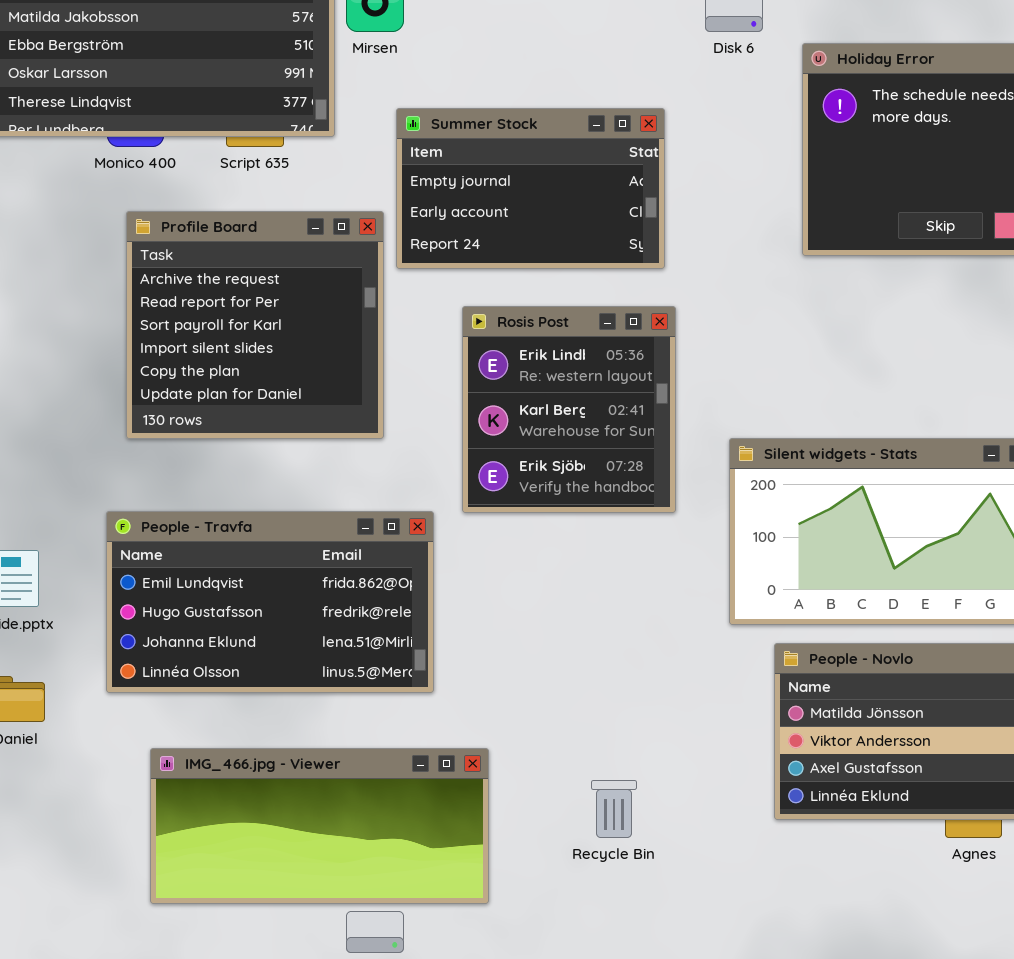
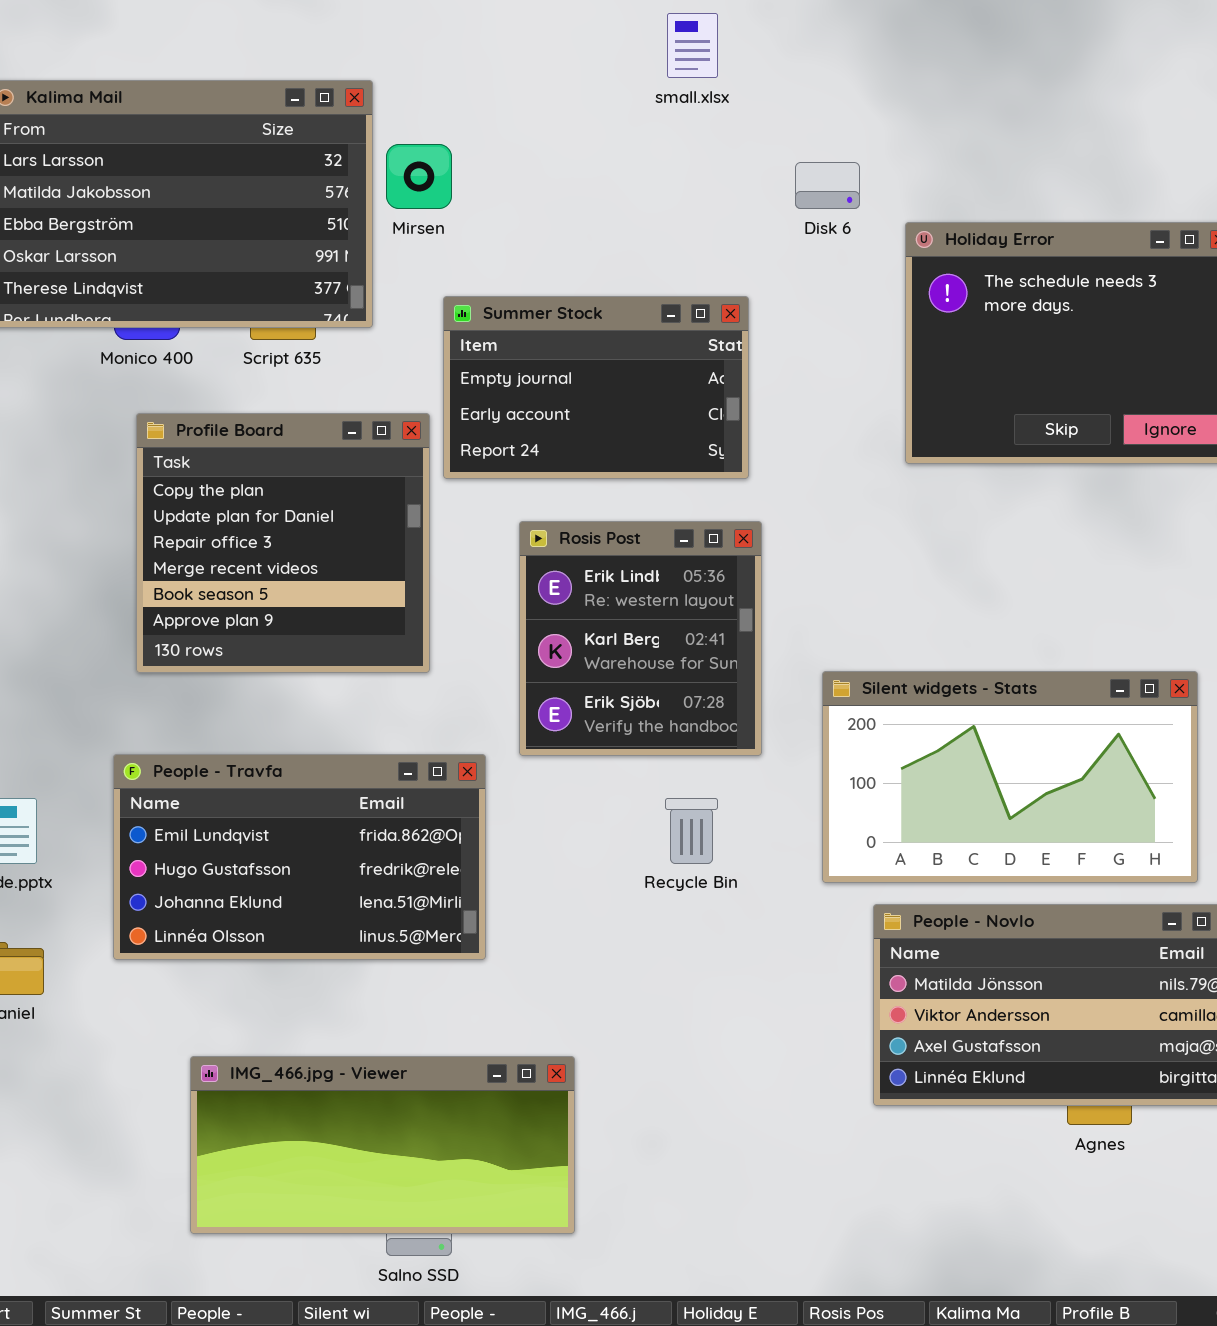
Profile Board: [126,211,384,439] -> [136,413,430,673], scrolled down 4 rows
IMG_466.jpg - Viewer: [150,748,489,904] -> [190,1056,575,1234], moved
Recycle Bin: [591,780,637,838] -> [665,798,718,864], moved

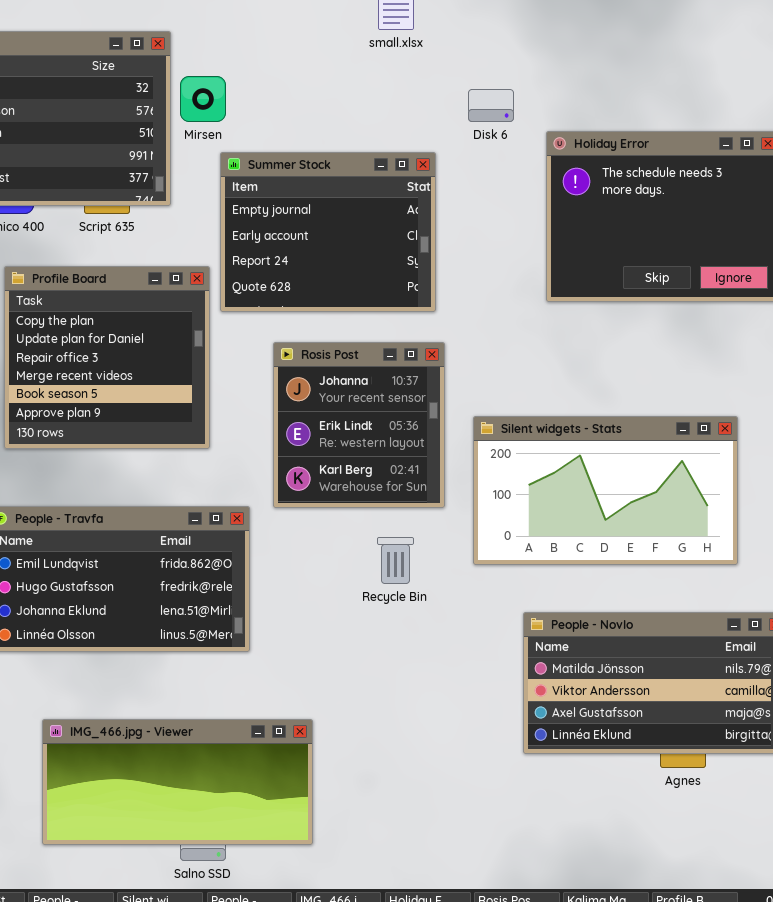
Summer Stock: [443,296,749,479] -> [220,152,436,312], resized
Rosis Post: [519,521,762,756] -> [273,342,445,508], scrolled up 1 row
Silent widgets - Stats: [822,671,1198,883] -> [473,416,738,565], moved

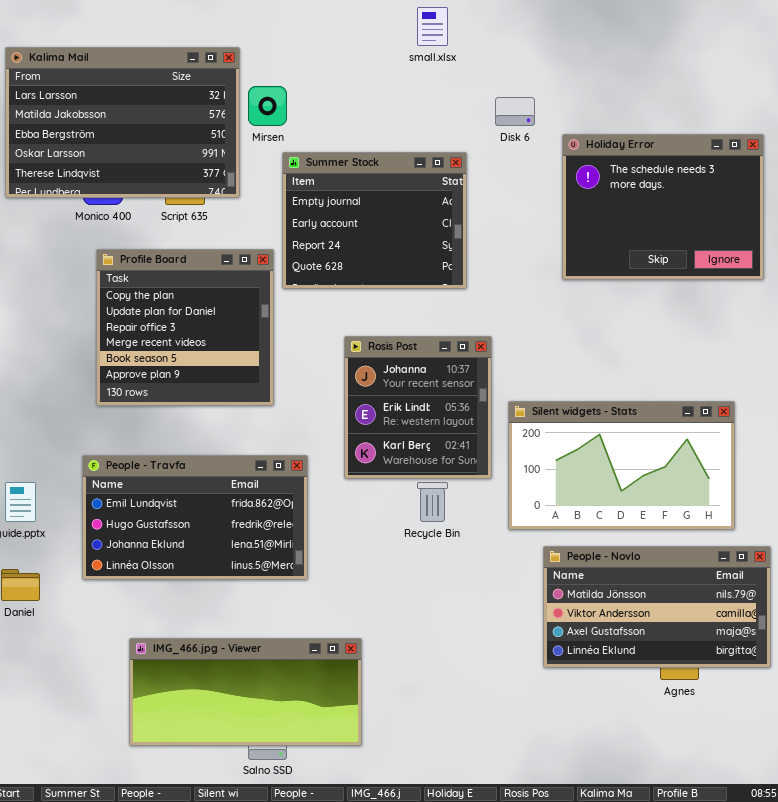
Rosis Post: [273,342,445,508] -> [344,336,492,479], moved
Silent widgets - Stats: [473,416,738,565] -> [508,401,735,530], moved

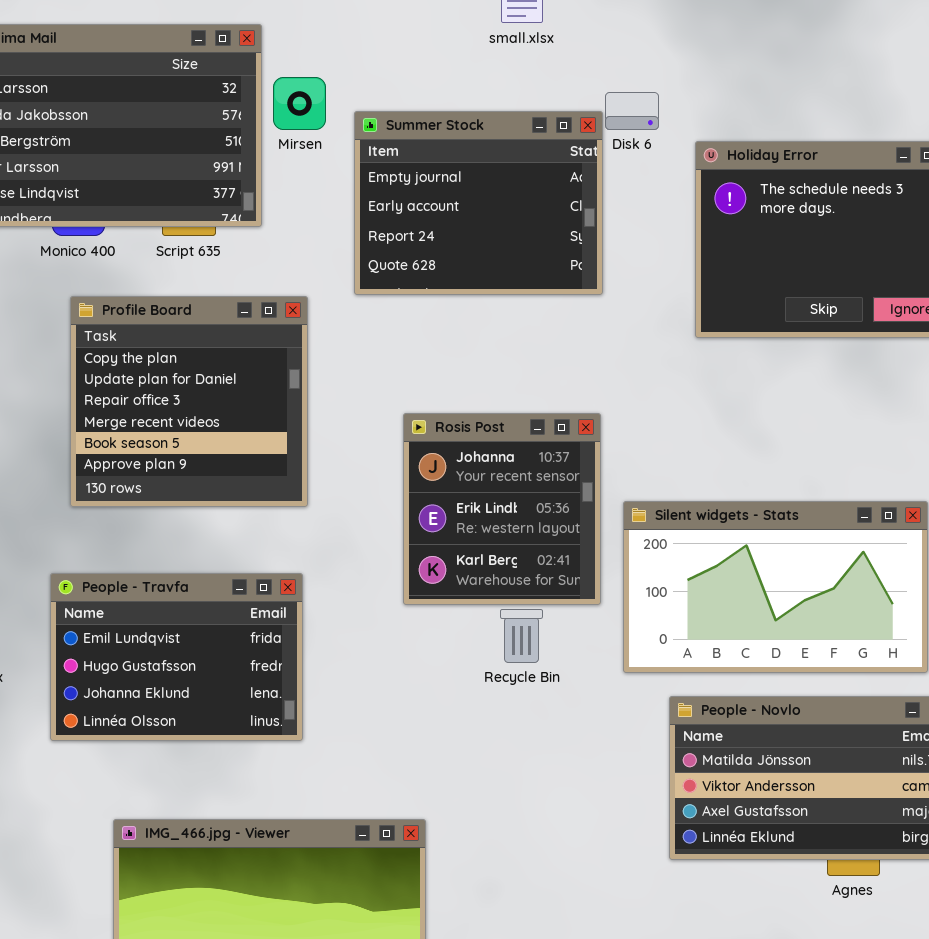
Summer Stock: [282,152,467,289] -> [354,111,603,295], moved
People - Travfa: [82,455,308,580] -> [50,573,303,741], resized

